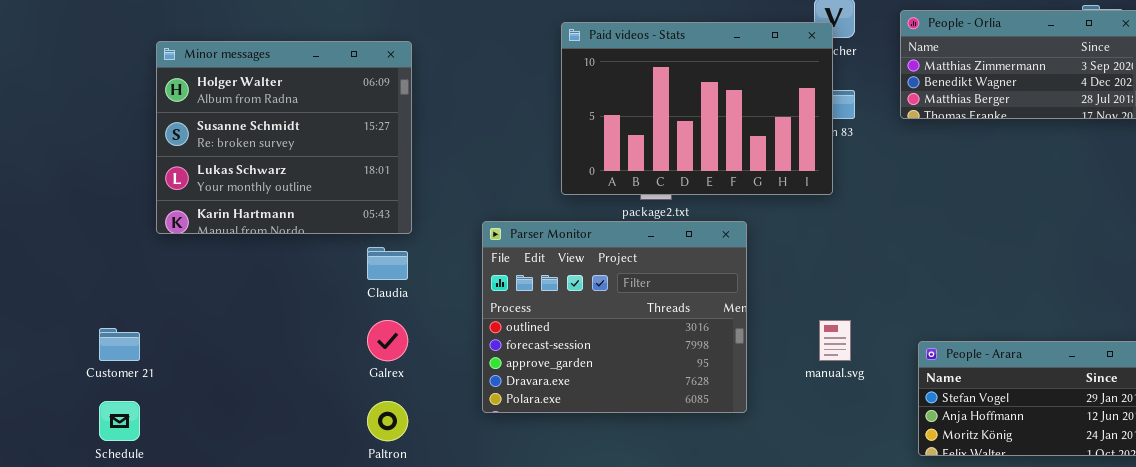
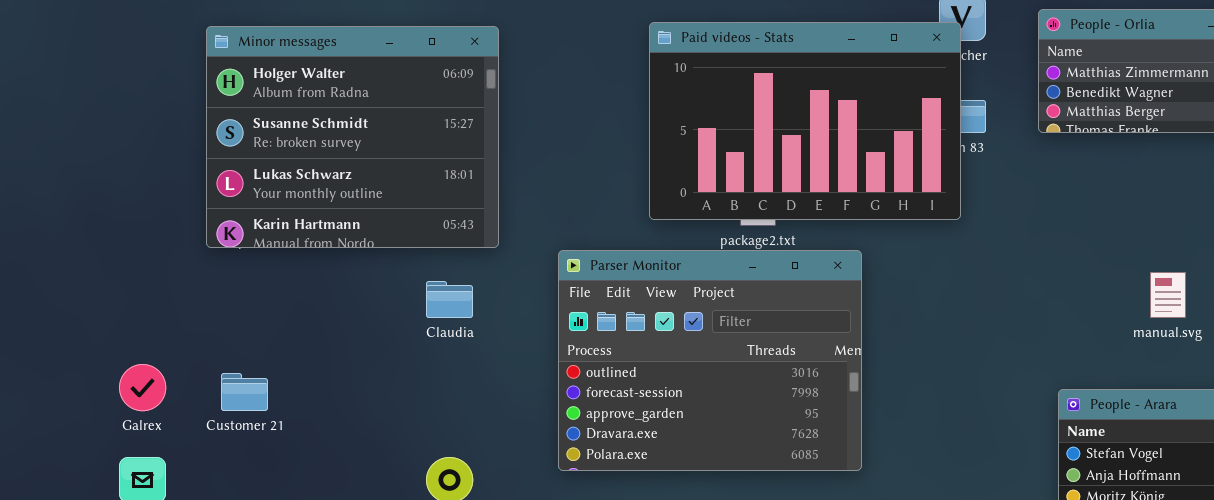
Minor messages: [156,41,412,234] -> [206,26,499,248], moved
Galrex: [367,320,408,361] -> [119,364,166,411], moved
manual.svg: [819,320,851,361] -> [1150,272,1186,318], moved
Customer 21: [99,328,140,361] -> [221,373,268,411], moved

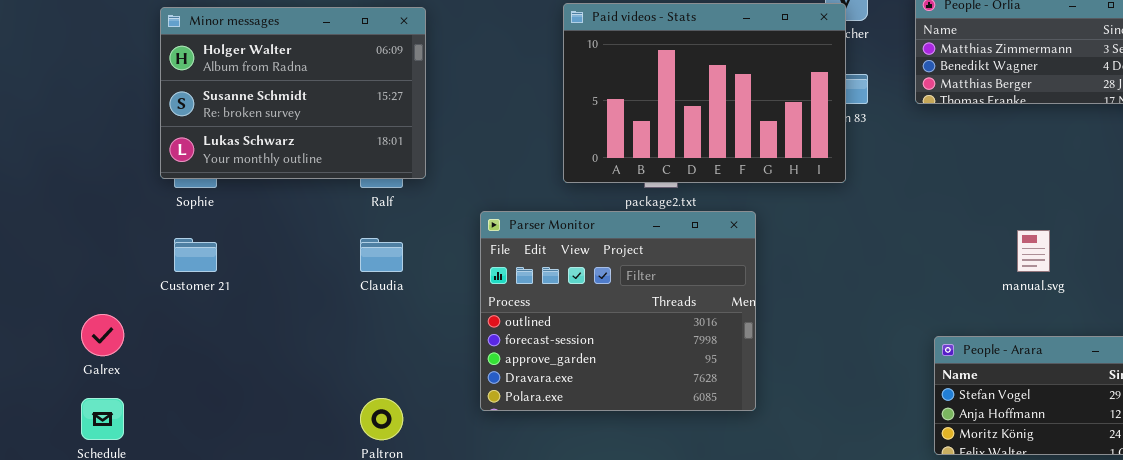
Minor messages: [206,26,499,248] -> [160,7,426,179], resized
Customer 21: [221,373,268,411] -> [174,238,217,272], moved

